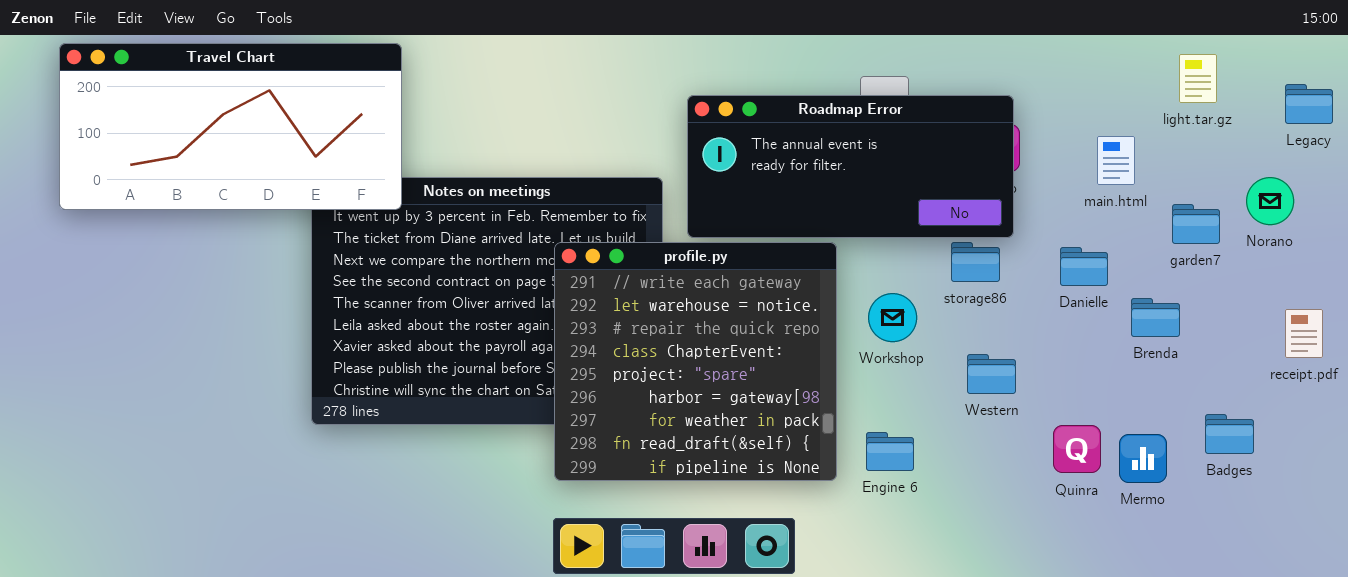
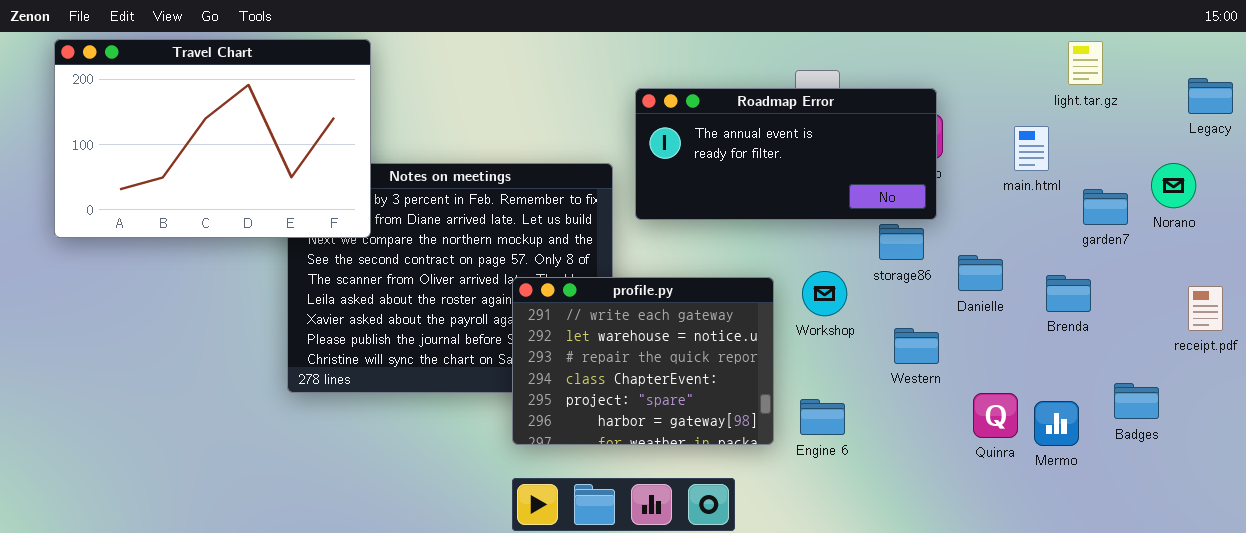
Travel Chart: [59,43,402,210] -> [54,39,371,238], resized
light.tar.gz: [1179,54,1217,103] -> [1068,41,1103,85], moved
profile.py: [554,242,837,481] -> [512,277,774,445], resized
Danielle: [1060,247,1108,286] -> [958,255,1003,291], moved

